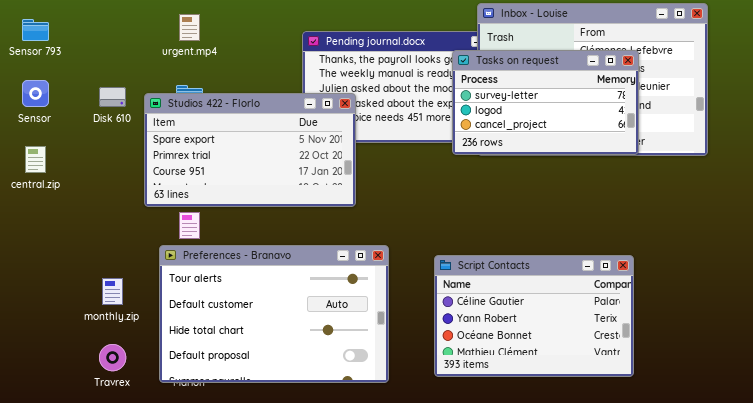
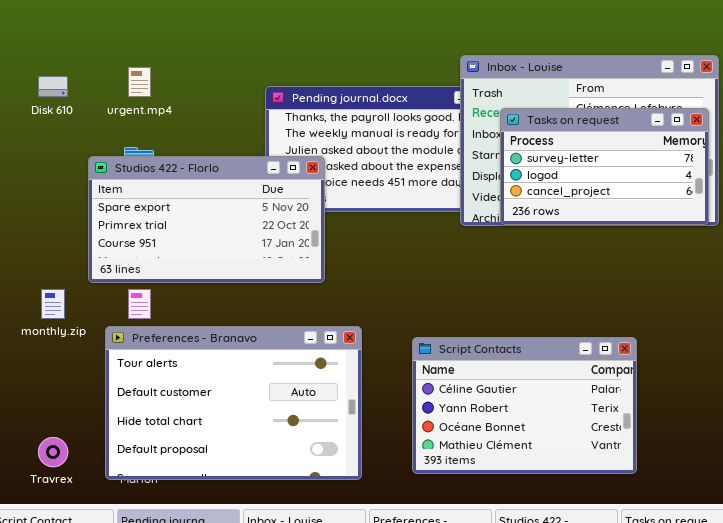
Tasks on request: [452,50,639,155] -> [500,108,709,225], moved
Disk 610: [99,87,126,107] -> [38,76,68,97], moved
monthly.zip: [102,278,123,305] -> [41,289,65,319], moved

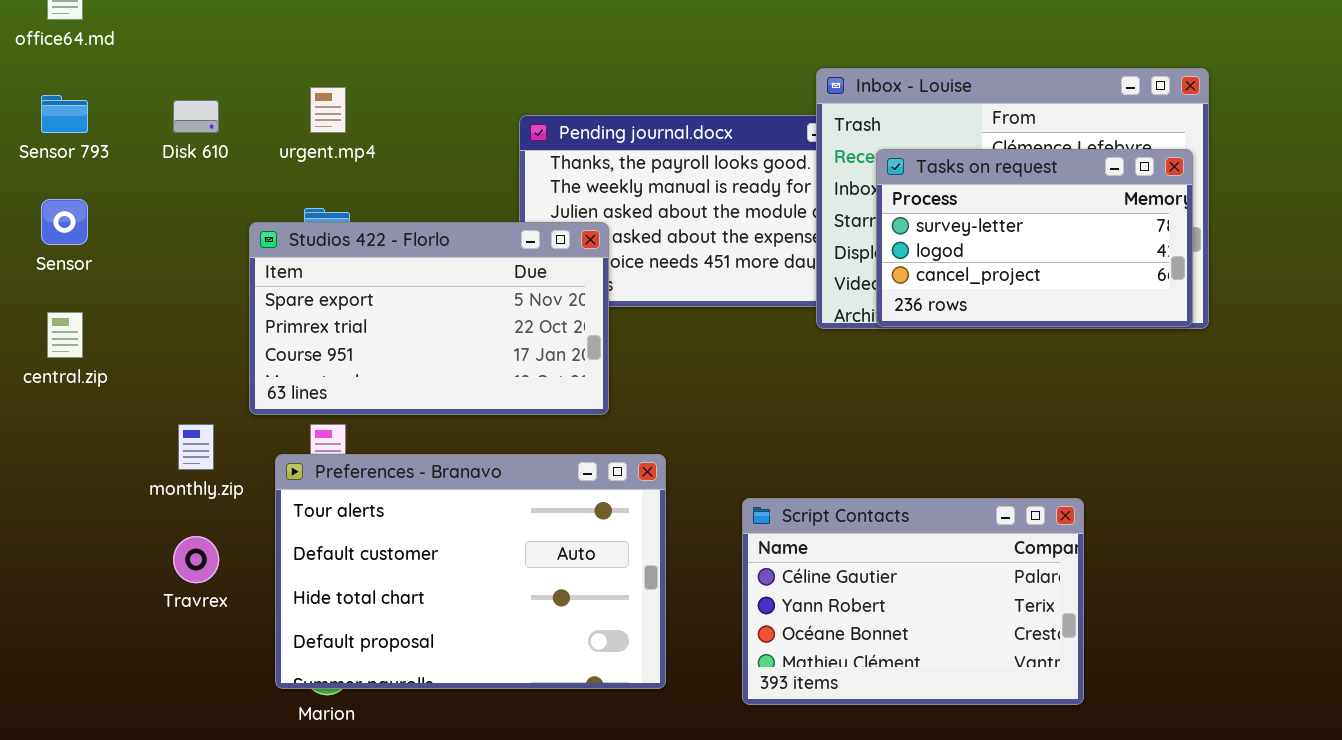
Preferences - Branavo: [105,326,362,480] -> [275,454,666,689], moved
Travrex: [38,437,68,467] -> [173,536,219,583], moved

